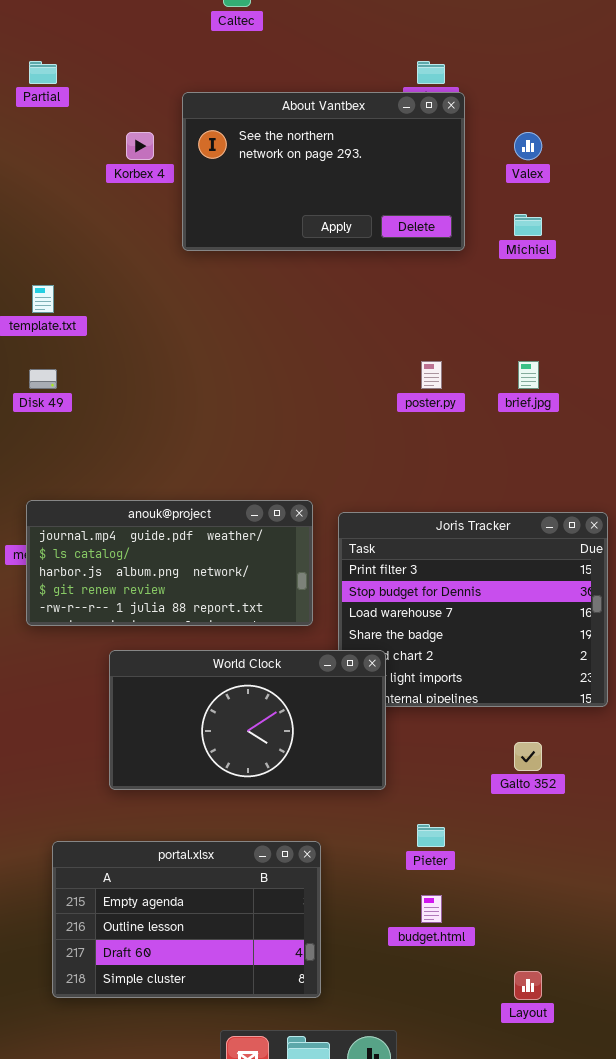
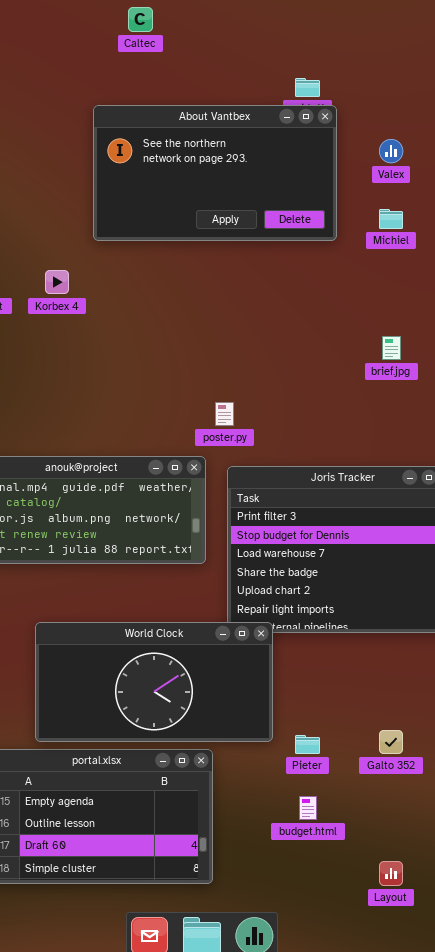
Korbex 4: [126,132,154,160] -> [45,270,69,294], moved
poster.py: [421,361,442,389] -> [215,402,234,426], moved
World Clock: [109,650,386,790] -> [35,622,273,742], moved
Galto 352: [514,742,542,771] -> [379,730,403,754], moved

